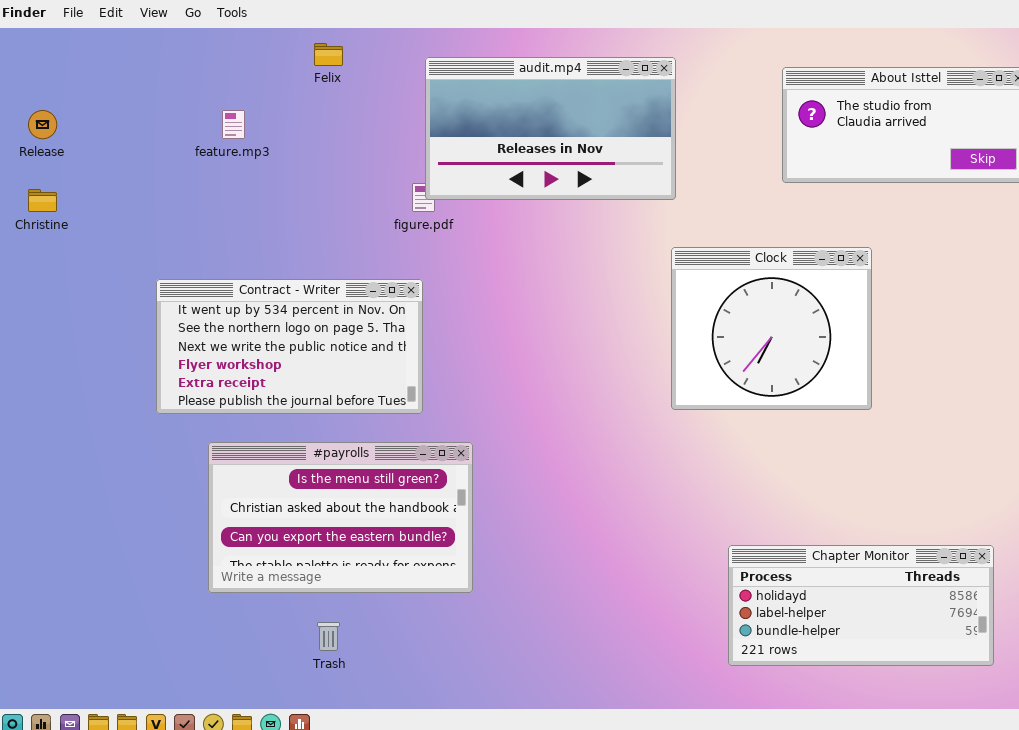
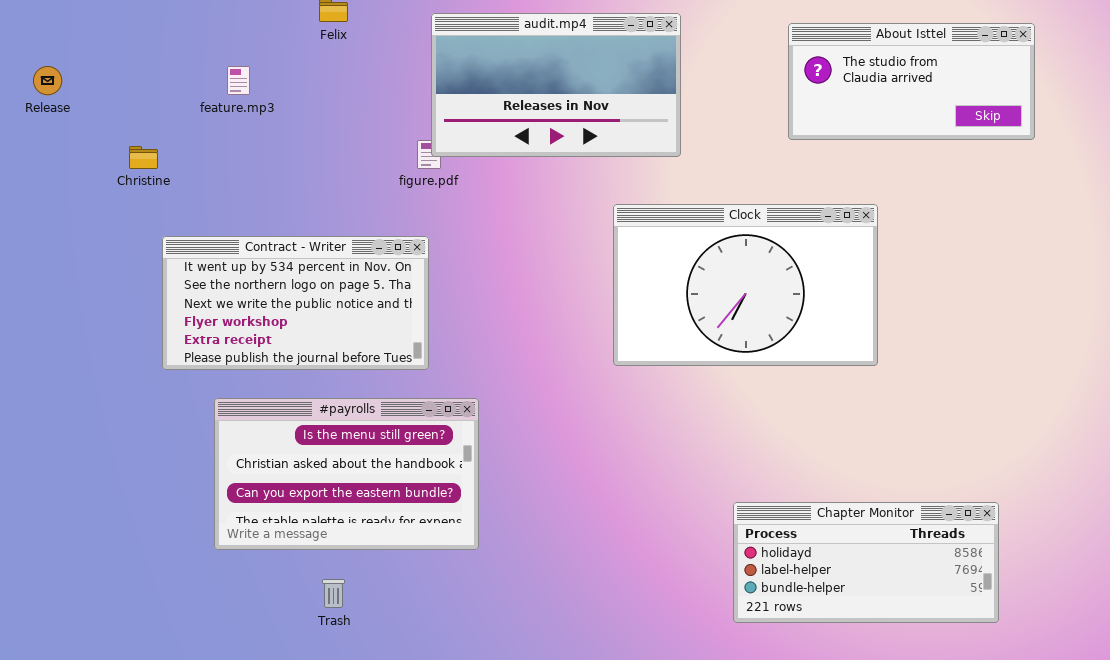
Christine: [28,189,57,212] -> [129,146,158,169], moved
Clock: [671,247,872,410] -> [613,204,878,366], resized

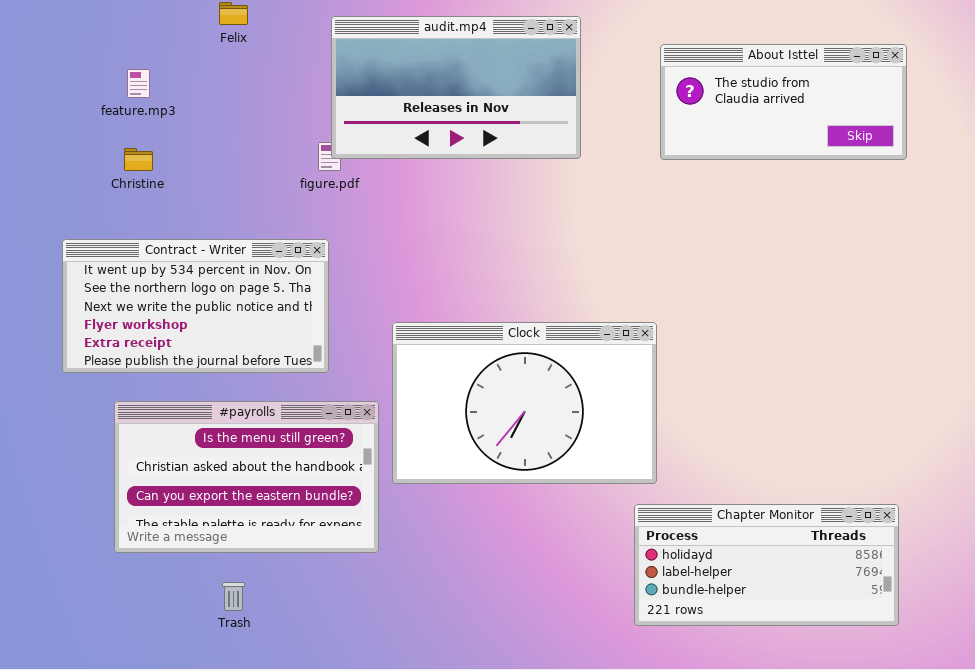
About Isttel: [788,23,1035,140] -> [660,44,907,160], moved
Christine: [129,146,158,169] -> [124,148,153,171], moved
Clock: [613,204,878,366] -> [392,322,657,484], moved

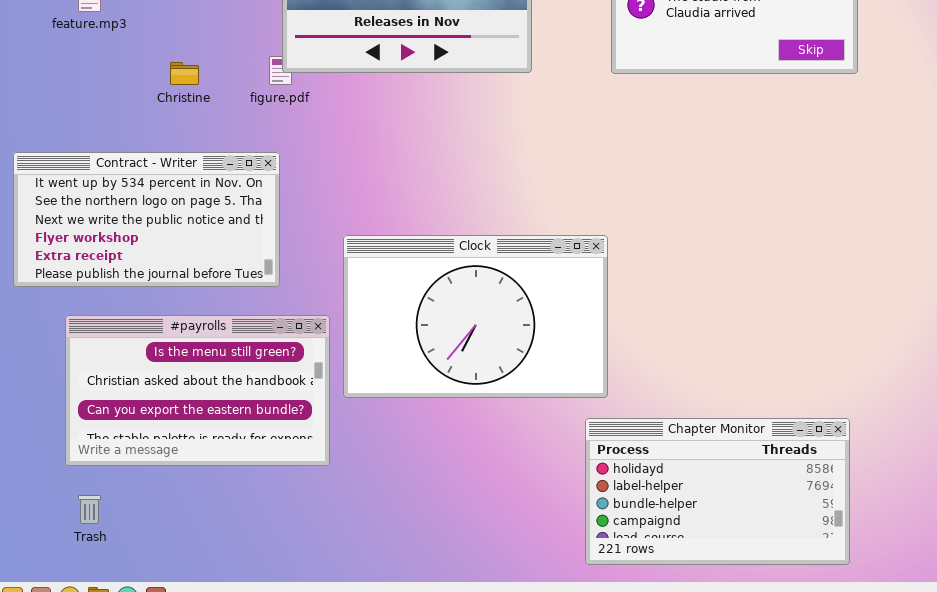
Christine: [124,148,153,171] -> [170,62,199,85], moved
Chapter Monitor: [634,504,899,626] -> [585,418,850,565], resized
Trash: [222,582,245,611] -> [78,495,101,524], moved

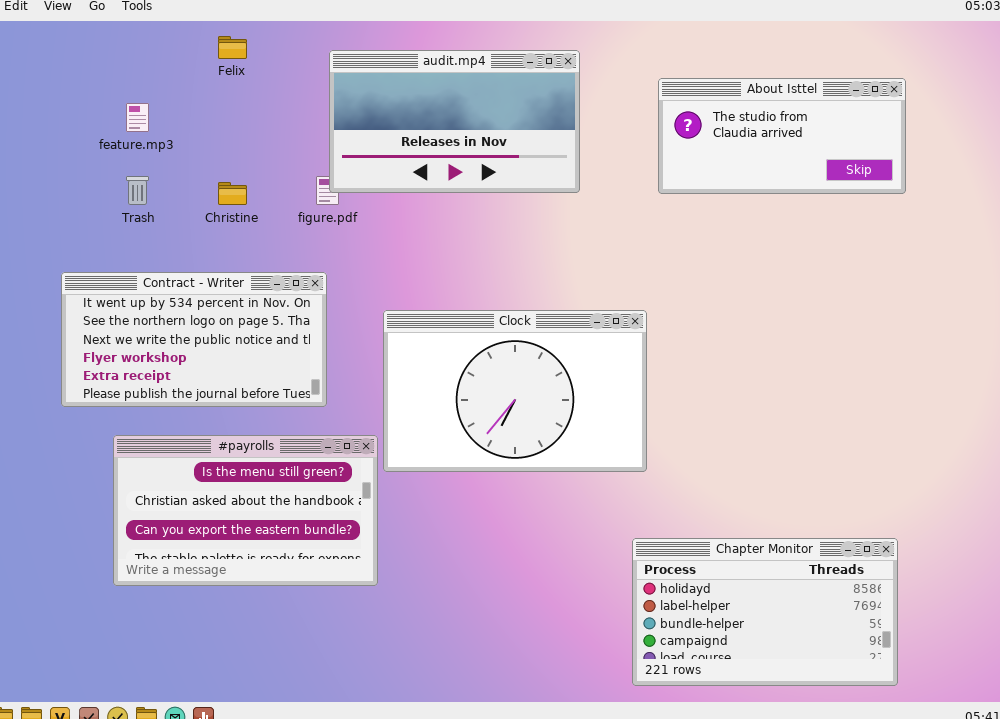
Clock: [343,235,608,398] -> [383,310,647,472], moved
Trash: [78,495,101,524] -> [126,176,149,205], moved

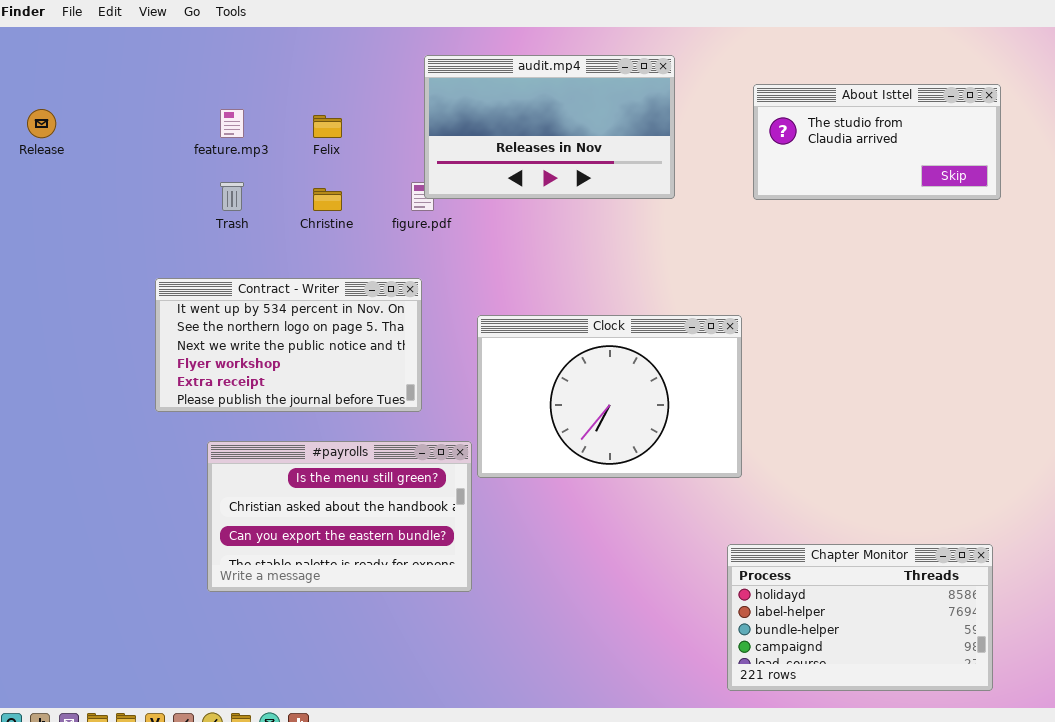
Felix: [218,36,247,59] -> [313,115,342,138], moved

